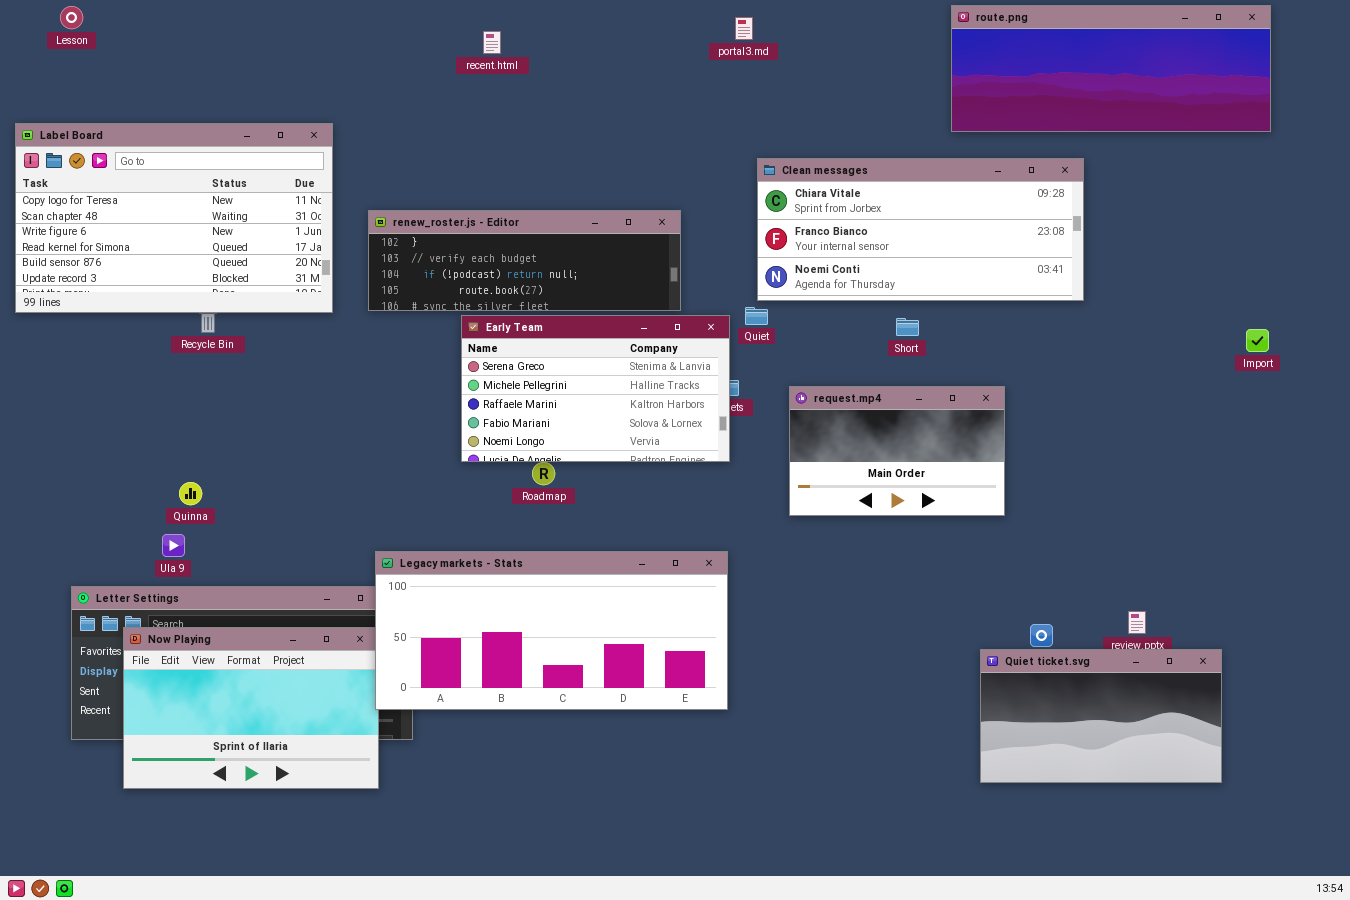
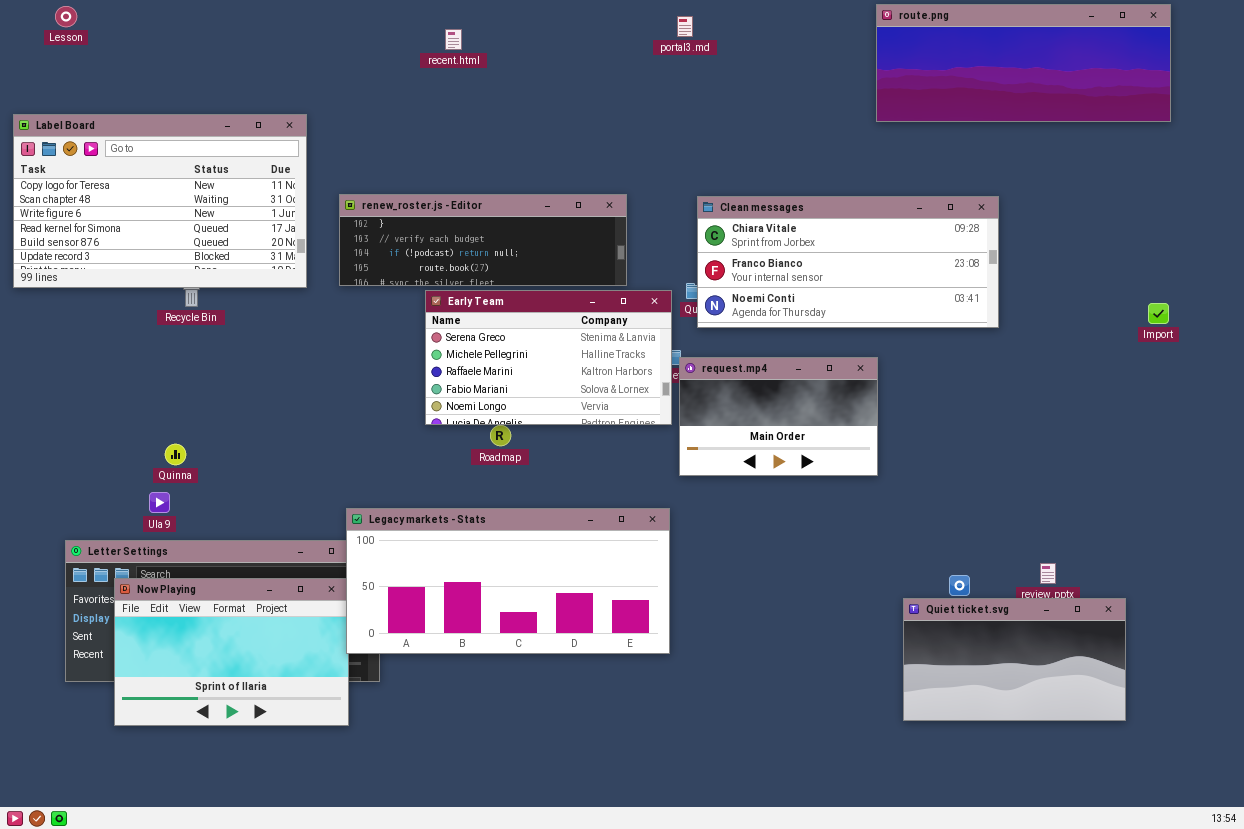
Clean messages: [757,158,1084,301] -> [697,196,999,328], moved
request.mp4: [789,386,1005,516] -> [679,357,878,476], moved

